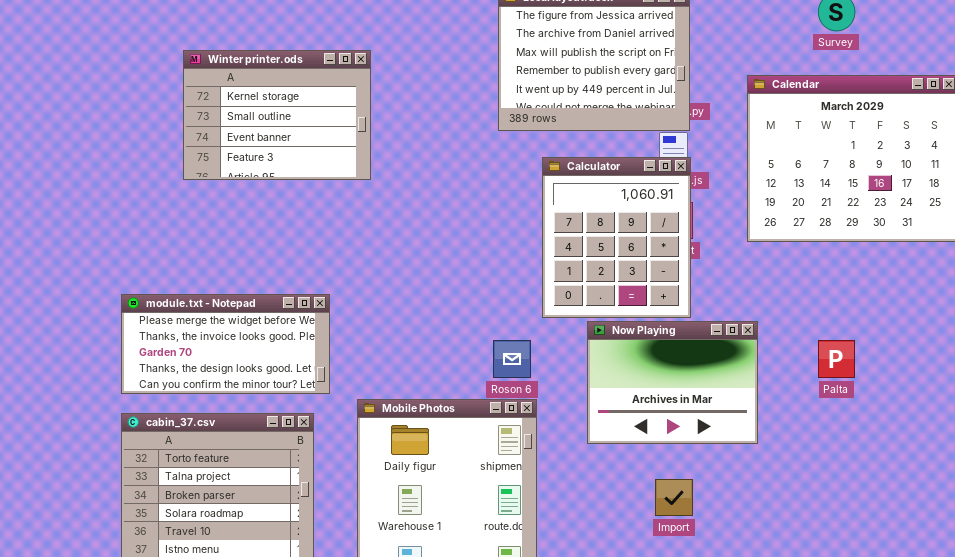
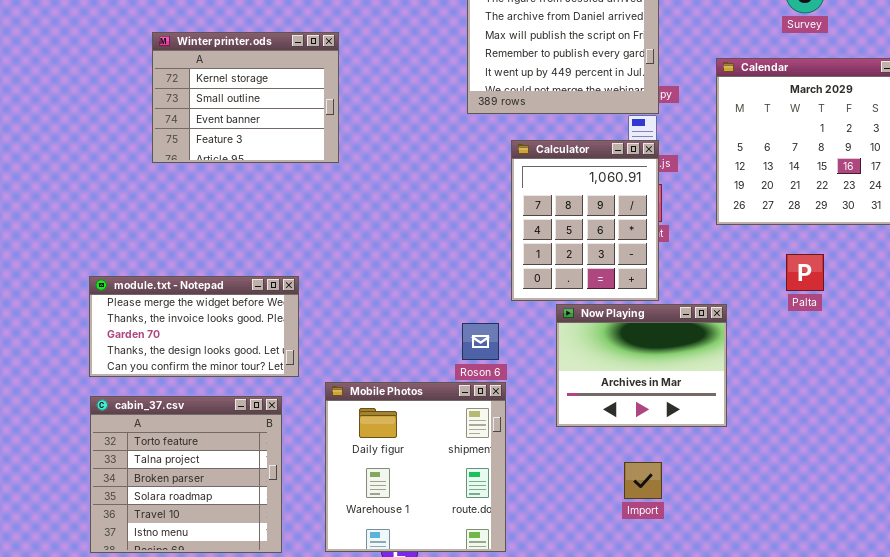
Palta: [818,340,855,378] -> [786,254,824,291], moved

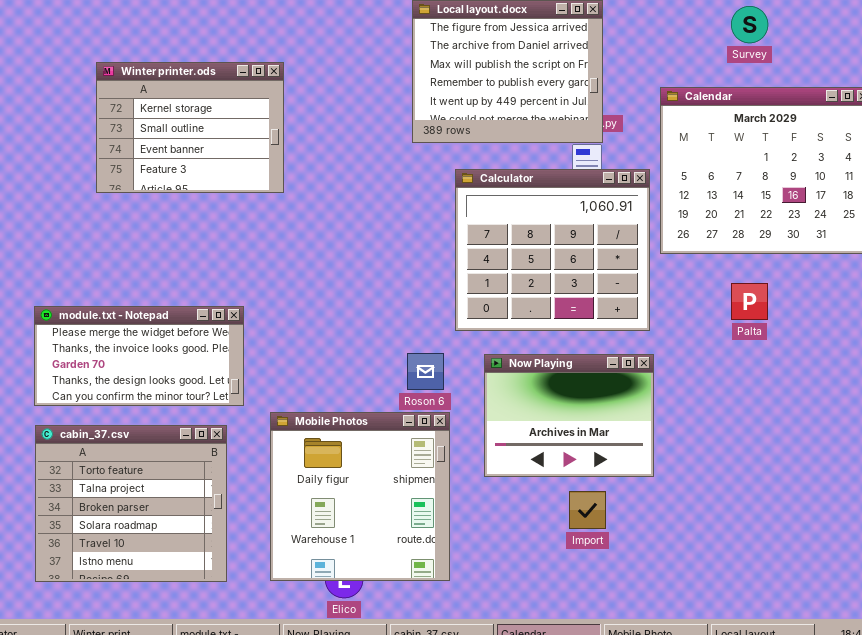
Calculator: [511,140,659,301] -> [455,169,650,331], resized
Now Playing: [556,304,727,427] -> [484,354,654,477], moved

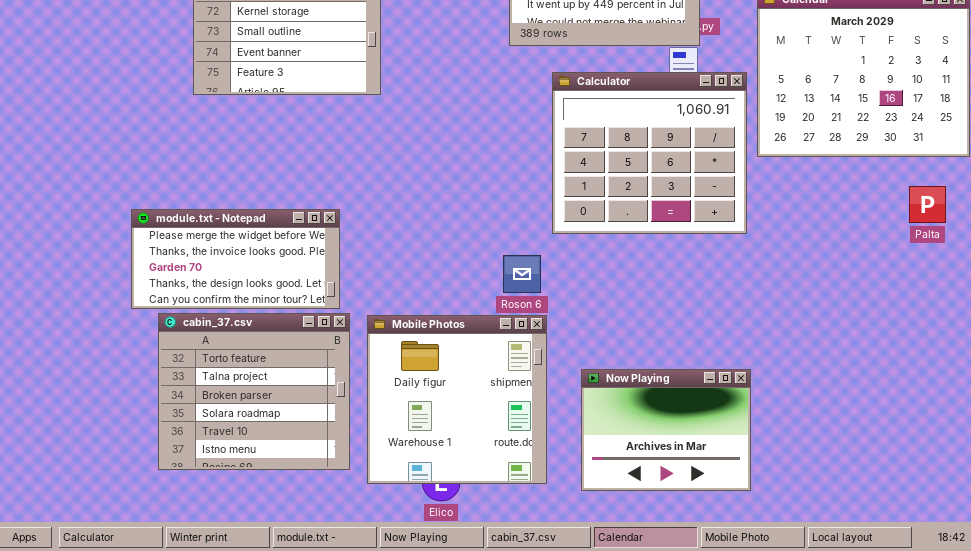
Palta: [731,283,768,320] -> [909,186,946,223], moved
Now Playing: [484,354,654,477] -> [581,369,751,491], moved
cabin_37.csv: [35,425,227,582] -> [158,313,350,470], moved

